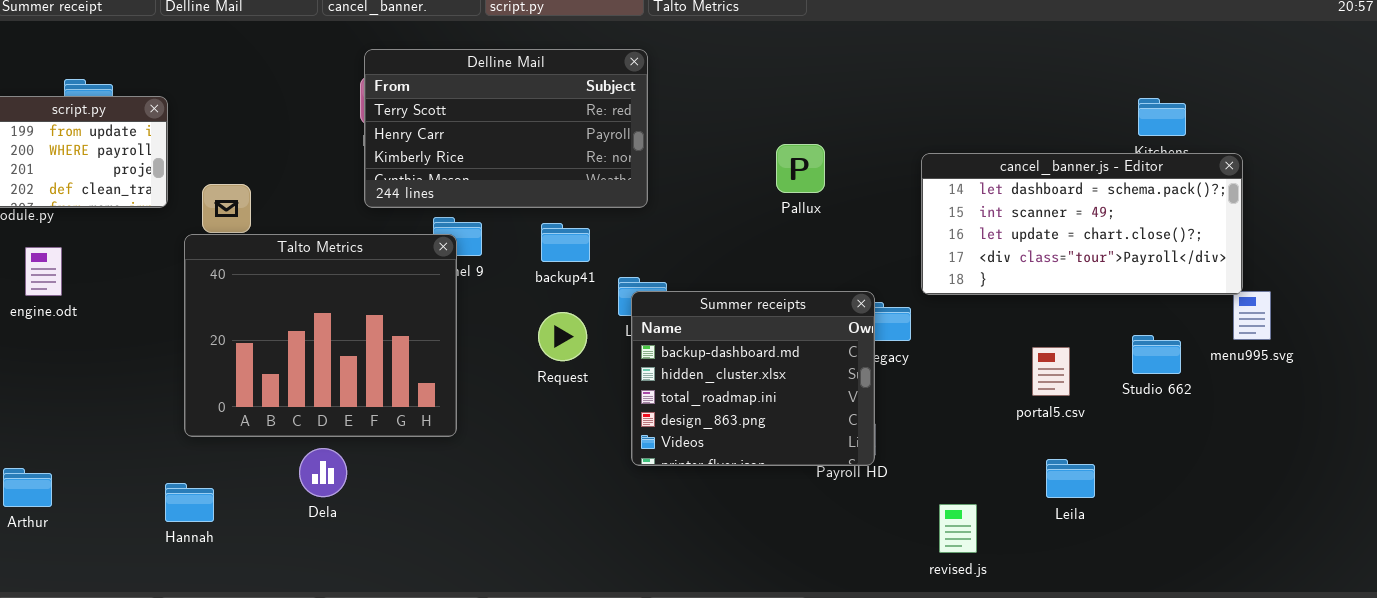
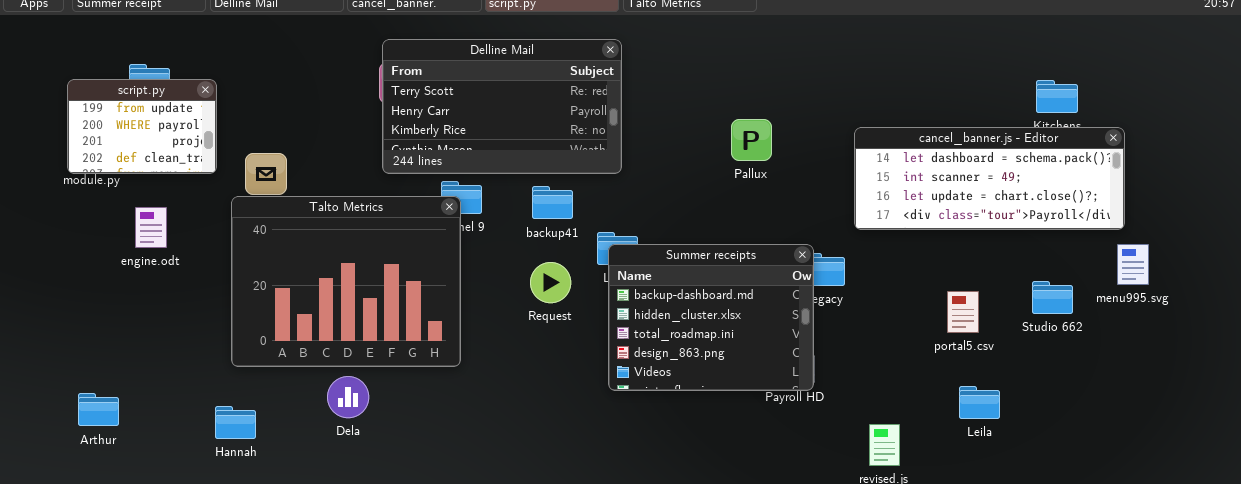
cancel_banner.js - Editor: [921,153,1243,295] -> [854,127,1125,230], resized
engine.odt: [25,247,62,296] -> [135,207,167,248], moved

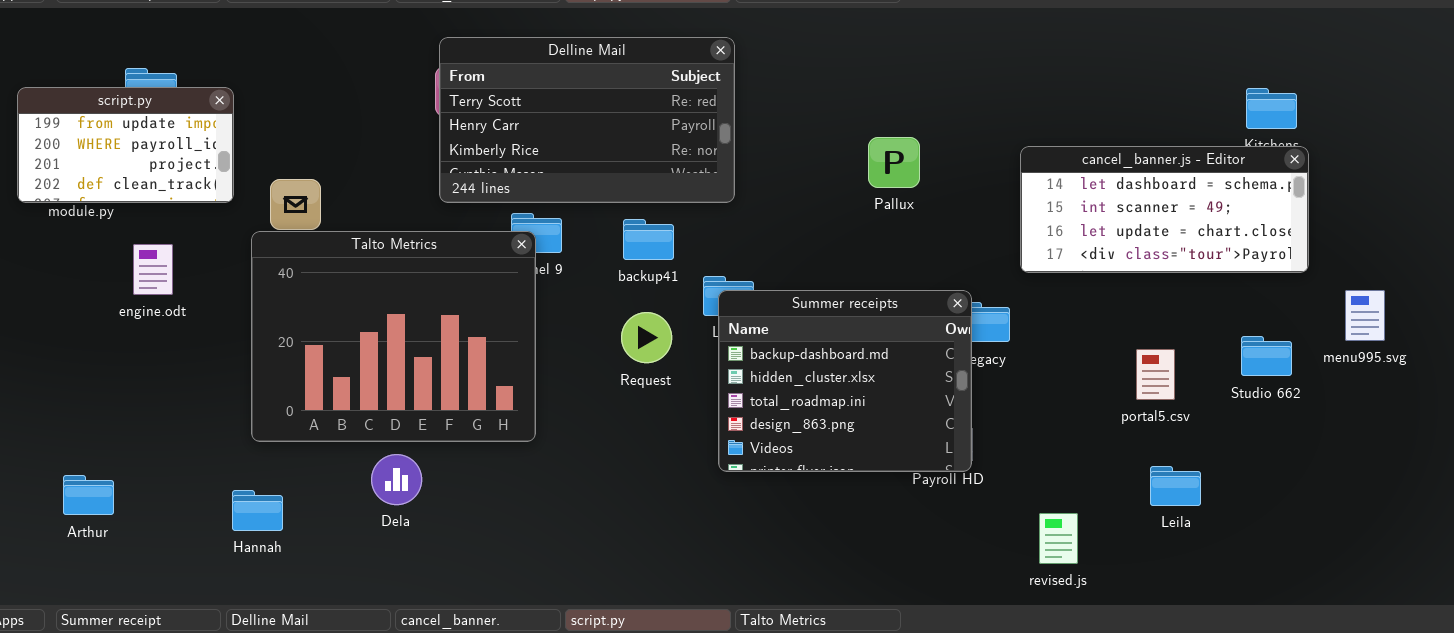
script.py: [67,79,217,174] -> [17,87,234,203], resized
cancel_banner.js - Editor: [854,127,1125,230] -> [1020,146,1309,273], resized

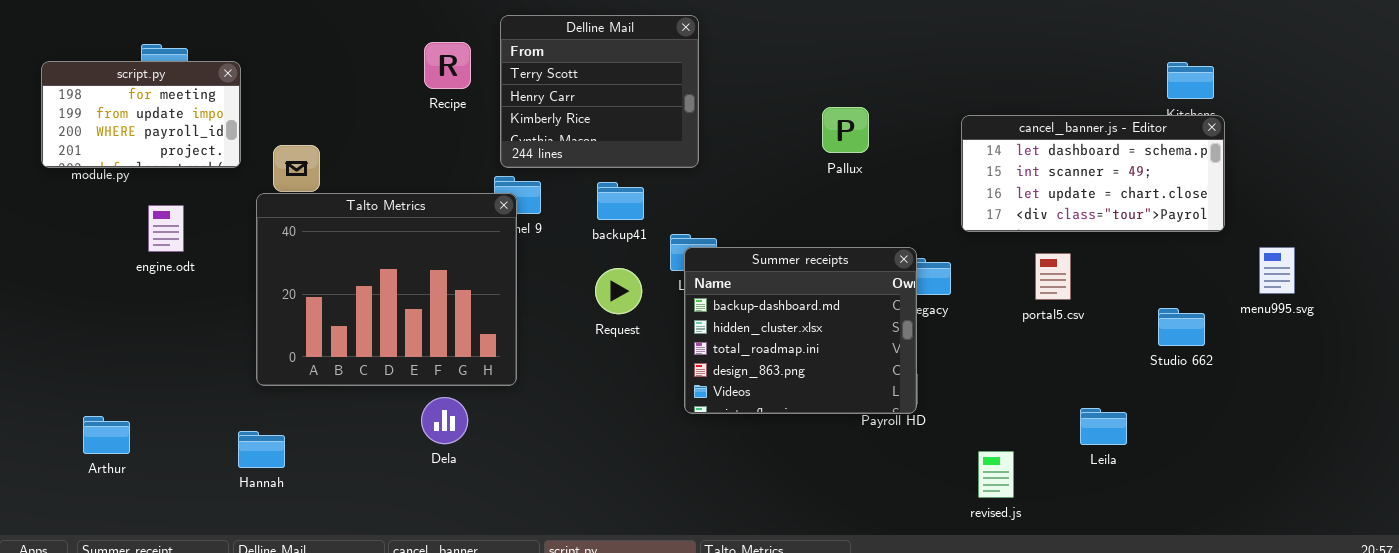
Delline Mail: [439,37,735,203] -> [500,15,699,168], resized
script.py: [17,87,234,203] -> [41,61,241,168], scrolled up 1 row
Studio 662: [1241,336,1292,376] -> [1158,308,1205,346], moved
portal5.csv: [1136,349,1175,400] -> [1035,253,1071,300], moved
Dela: [371,454,422,505] -> [421,397,468,444], moved

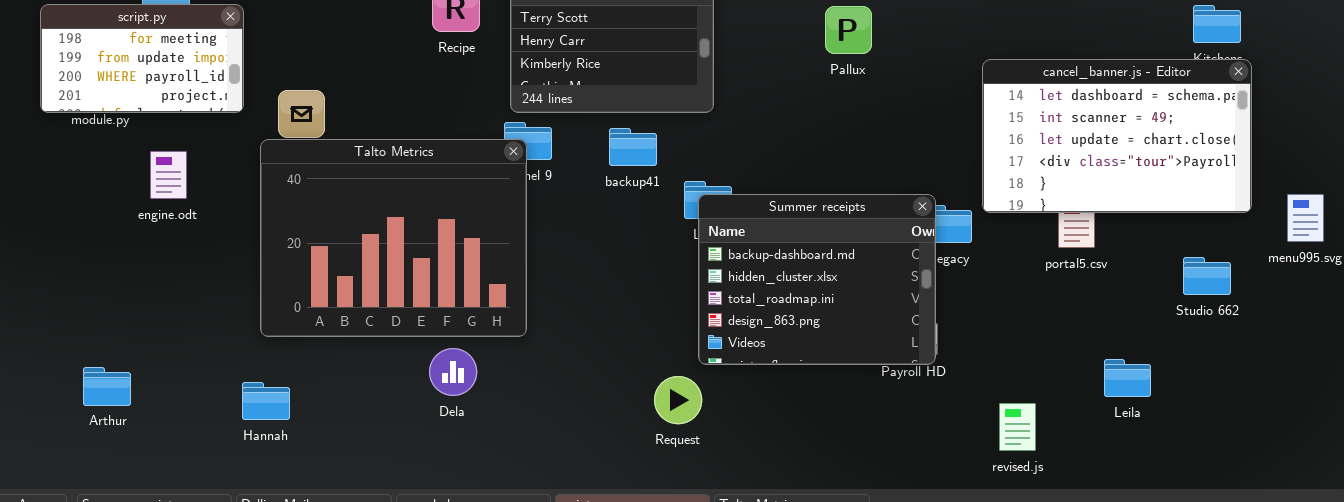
Pallux: [822,107,869,153] -> [825,6,872,54], moved
cancel_banner.js - Editor: [961,115,1225,232] -> [982,59,1252,213], resized
Request: [595,268,642,314] -> [654,376,702,424], moved

